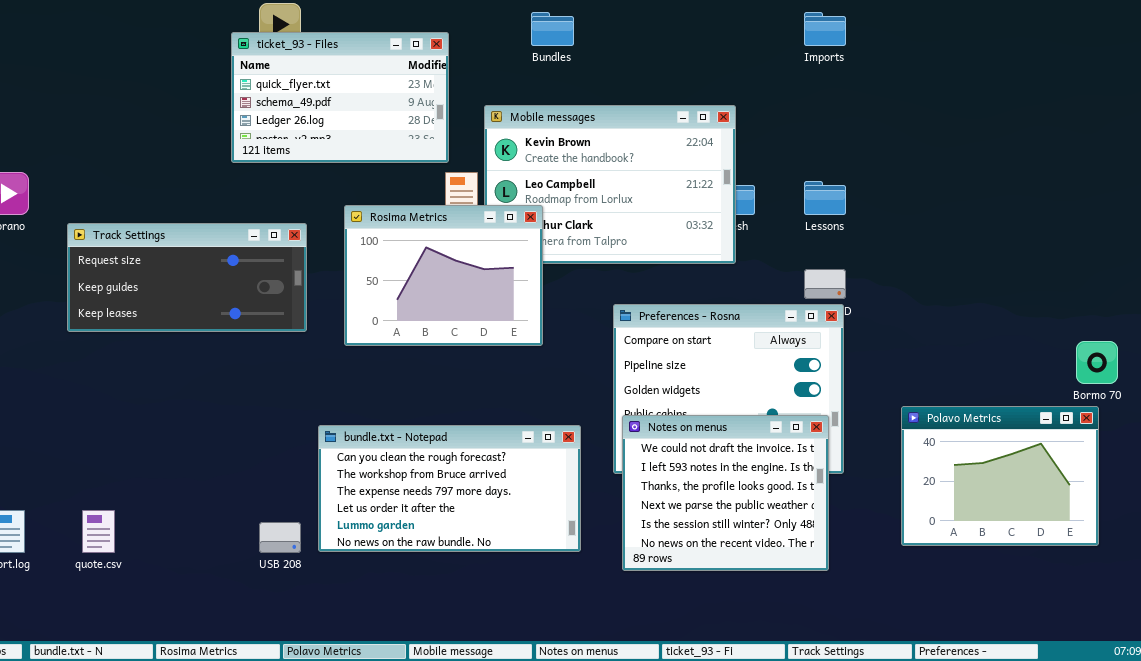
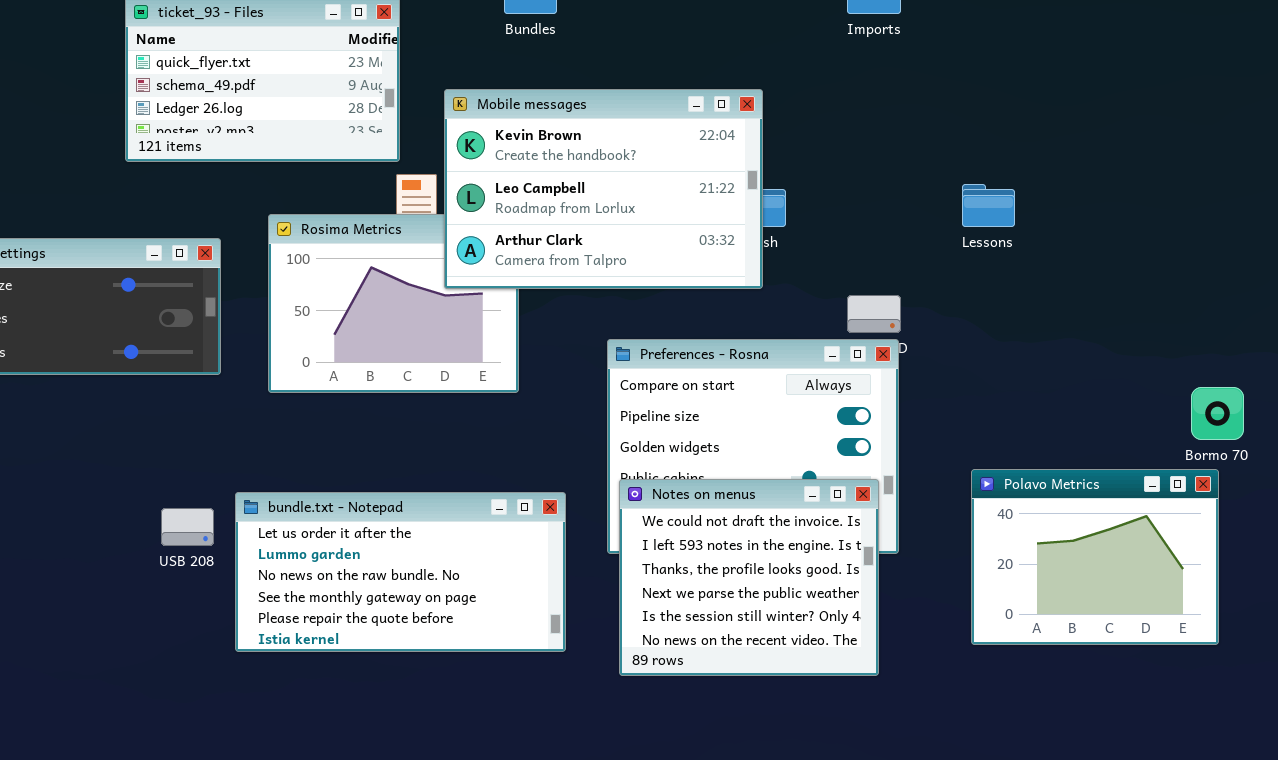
Mobile messages: [484,105,736,264] -> [444,89,763,289], raised
Lessons: [804,181,846,215] -> [962,184,1015,227], moved
bundle.txt - Notepad: [318,425,581,552] -> [235,492,566,652], scrolled down 3 rows
USB 208: [259,522,301,553] -> [161,508,214,546], moved

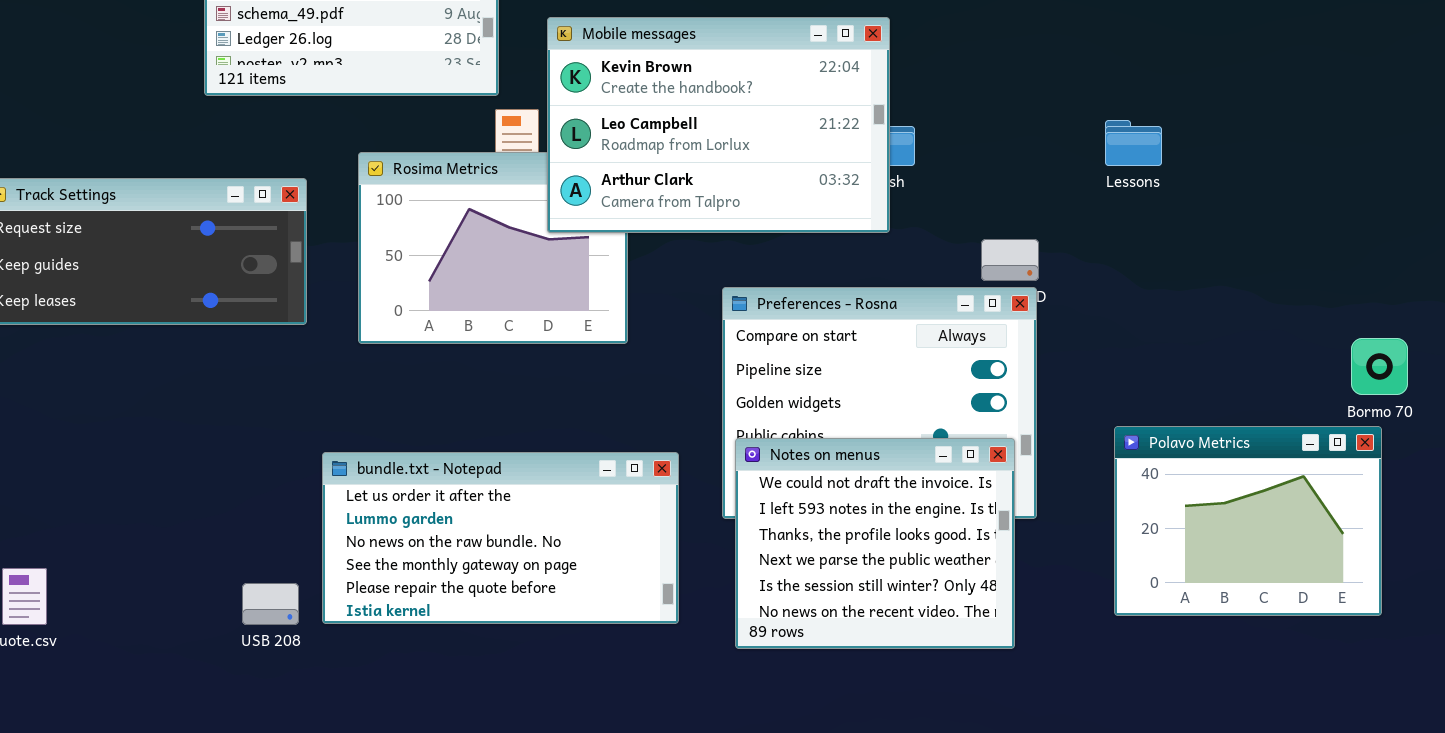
USB 208: [161,508,214,546] -> [242,583,299,625], moved

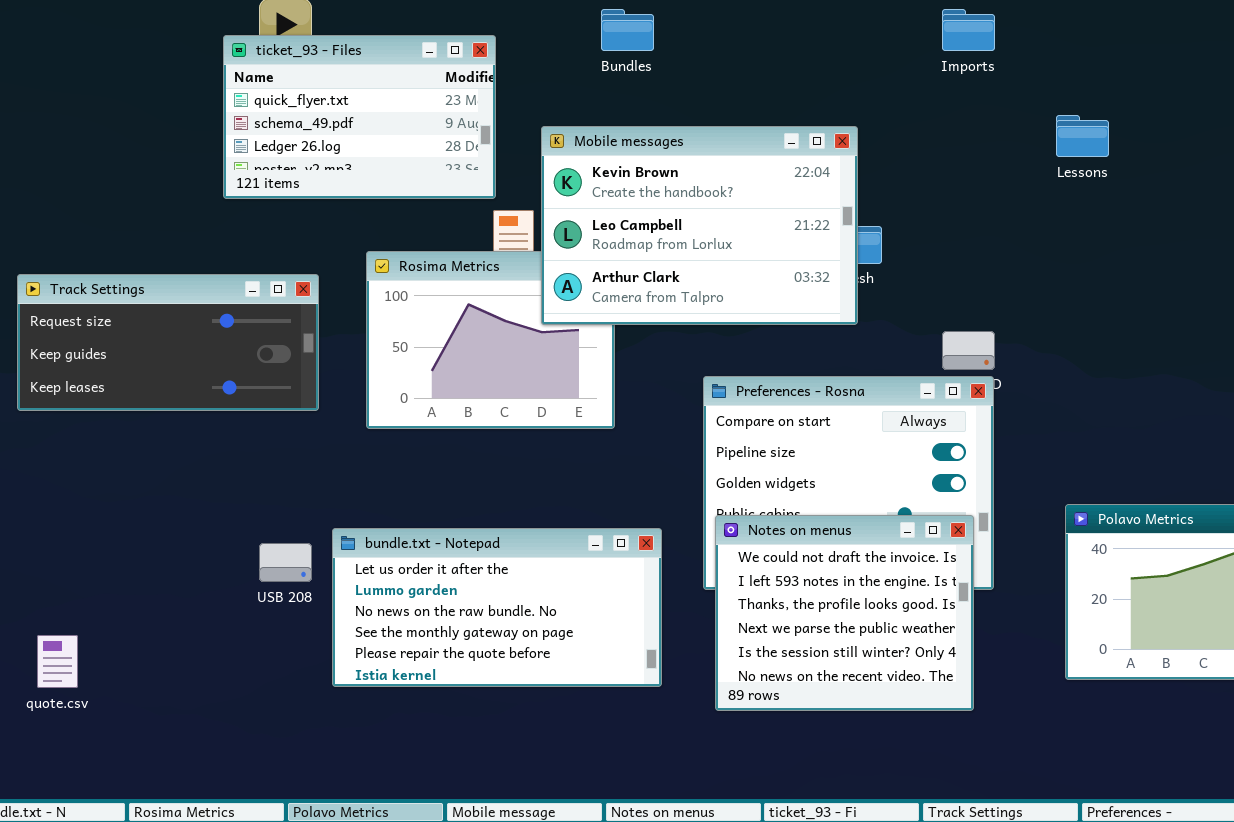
Lessons: [1105,120,1162,166] -> [1056,115,1109,157], moved
USB 208: [242,583,299,625] -> [259,543,312,582], moved

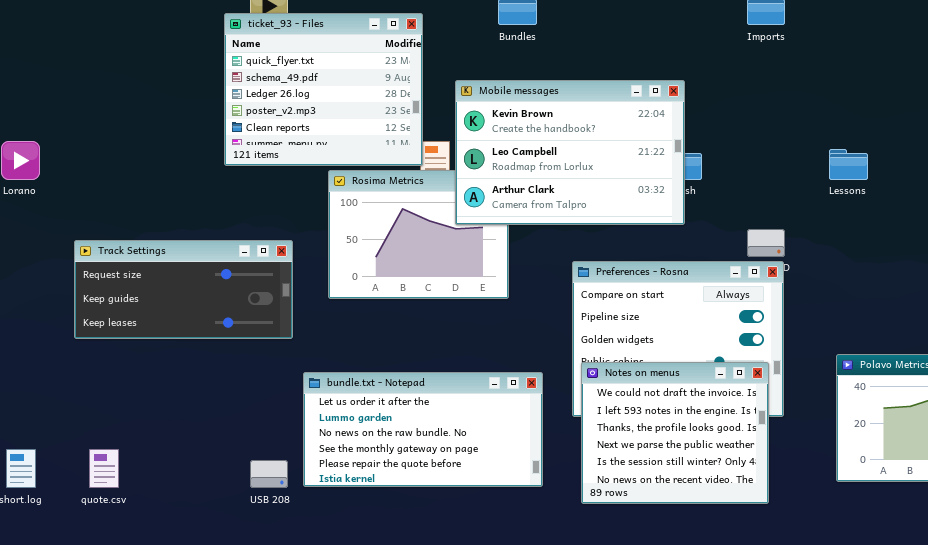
ticket_93 - Files: [223,35,496,199] -> [224,13,423,166], resized
Lessons: [1056,115,1109,157] -> [829,149,868,180], moved
Track Settings: [17,274,319,411] -> [74,240,293,339], moved
USB 208: [259,543,312,582] -> [250,460,288,488], moved

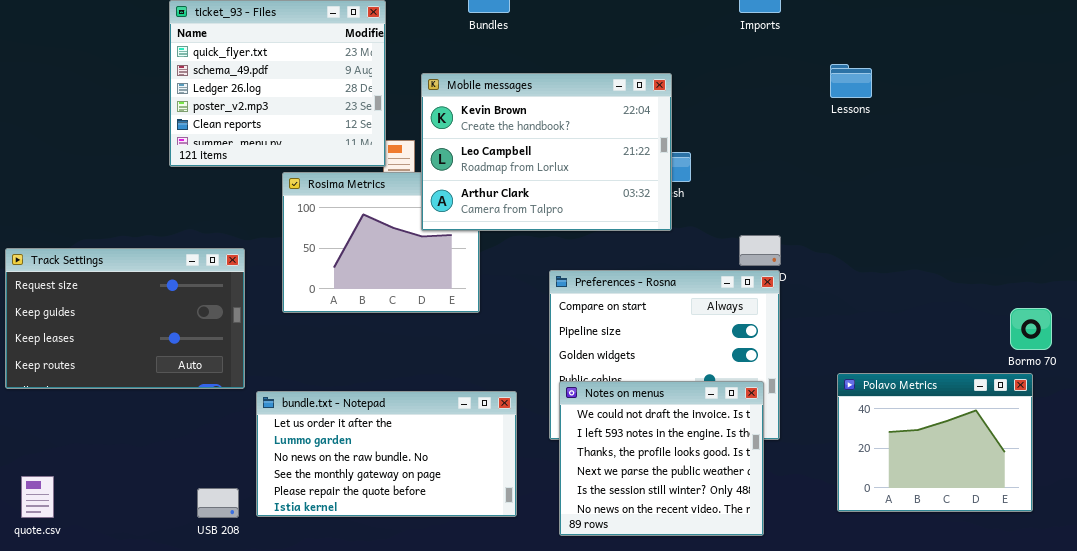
Lessons: [829,149,868,180] -> [830,64,872,98], moved
Track Settings: [74,240,293,339] -> [5,248,245,389], resized

